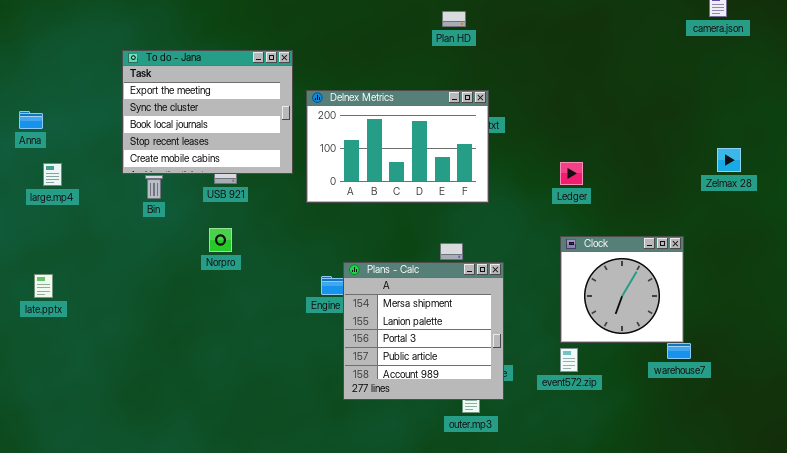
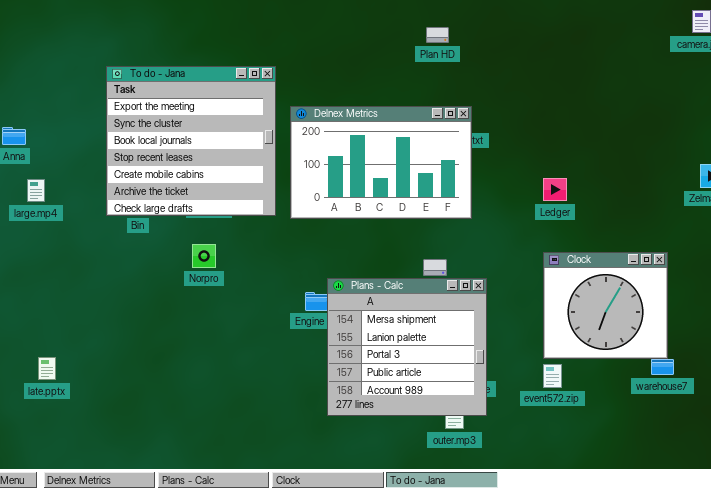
To do - Jana: [122,50,293,174] -> [106,66,276,216], resized
late.pptx: [34,274,53,298] -> [38,357,56,380], moved

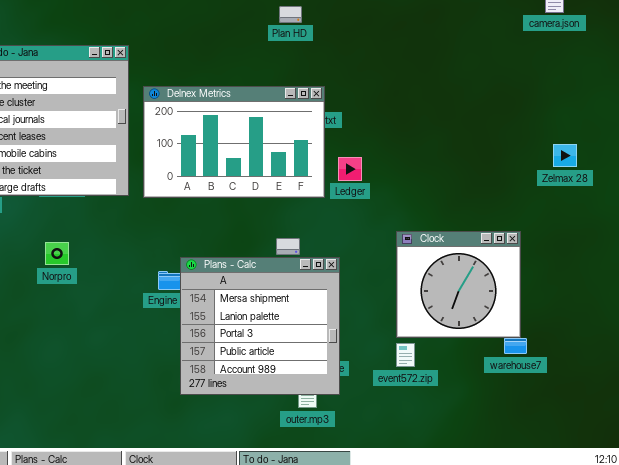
Ledger: [543,178,567,201] -> [338,157,362,181], moved
Norpro: [192,244,216,268] -> [45,242,69,265], moved

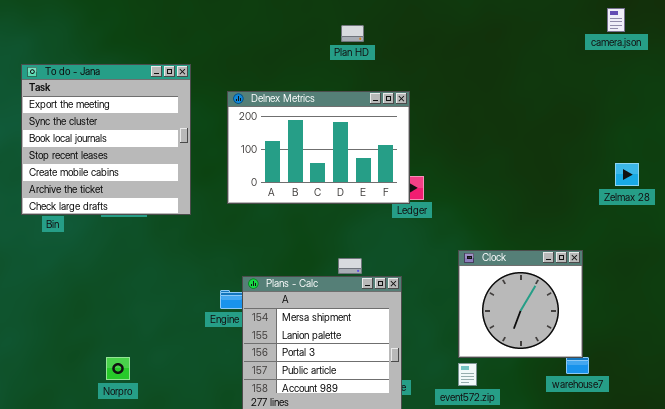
Delnex Metrics: [143,86,325,198] -> [227,91,410,204], moved
Norpro: [45,242,69,265] -> [106,357,130,380], moved

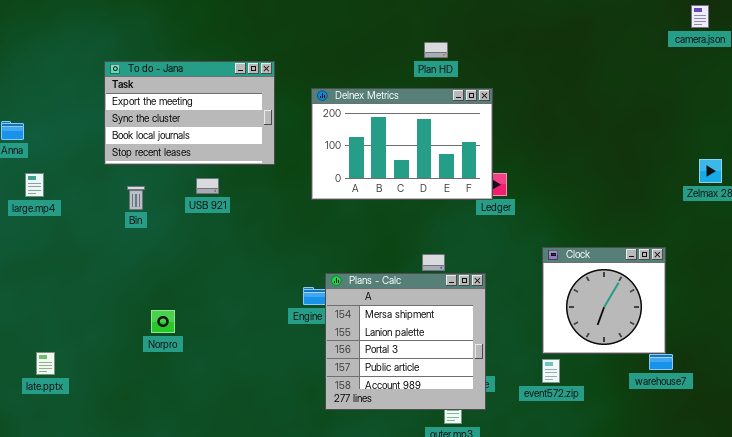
Plan HD: [341,25,364,42] -> [424,42,448,58], moved
To do - Jana: [21,64,191,215] -> [104,61,275,165], resized
Norpro: [106,357,130,380] -> [151,310,175,333], moved

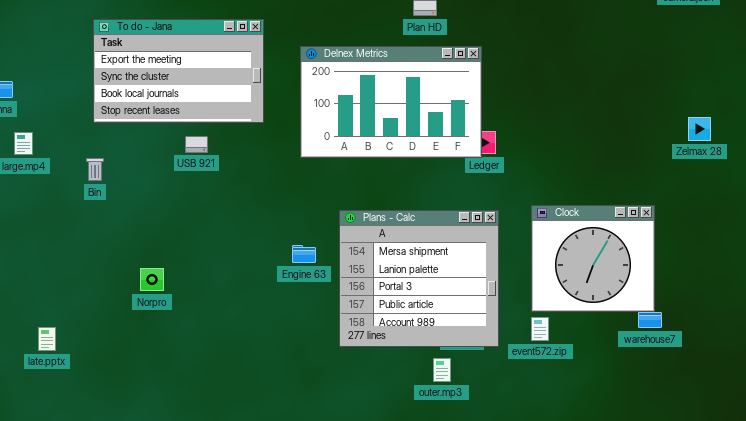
Bin: [127,186,145,210] -> [86,158,104,181], moved
Plans - Calc: [325,273,486,410] -> [339,210,499,347], moved
late.pptx: [36,352,55,375] -> [38,327,56,351], moved

